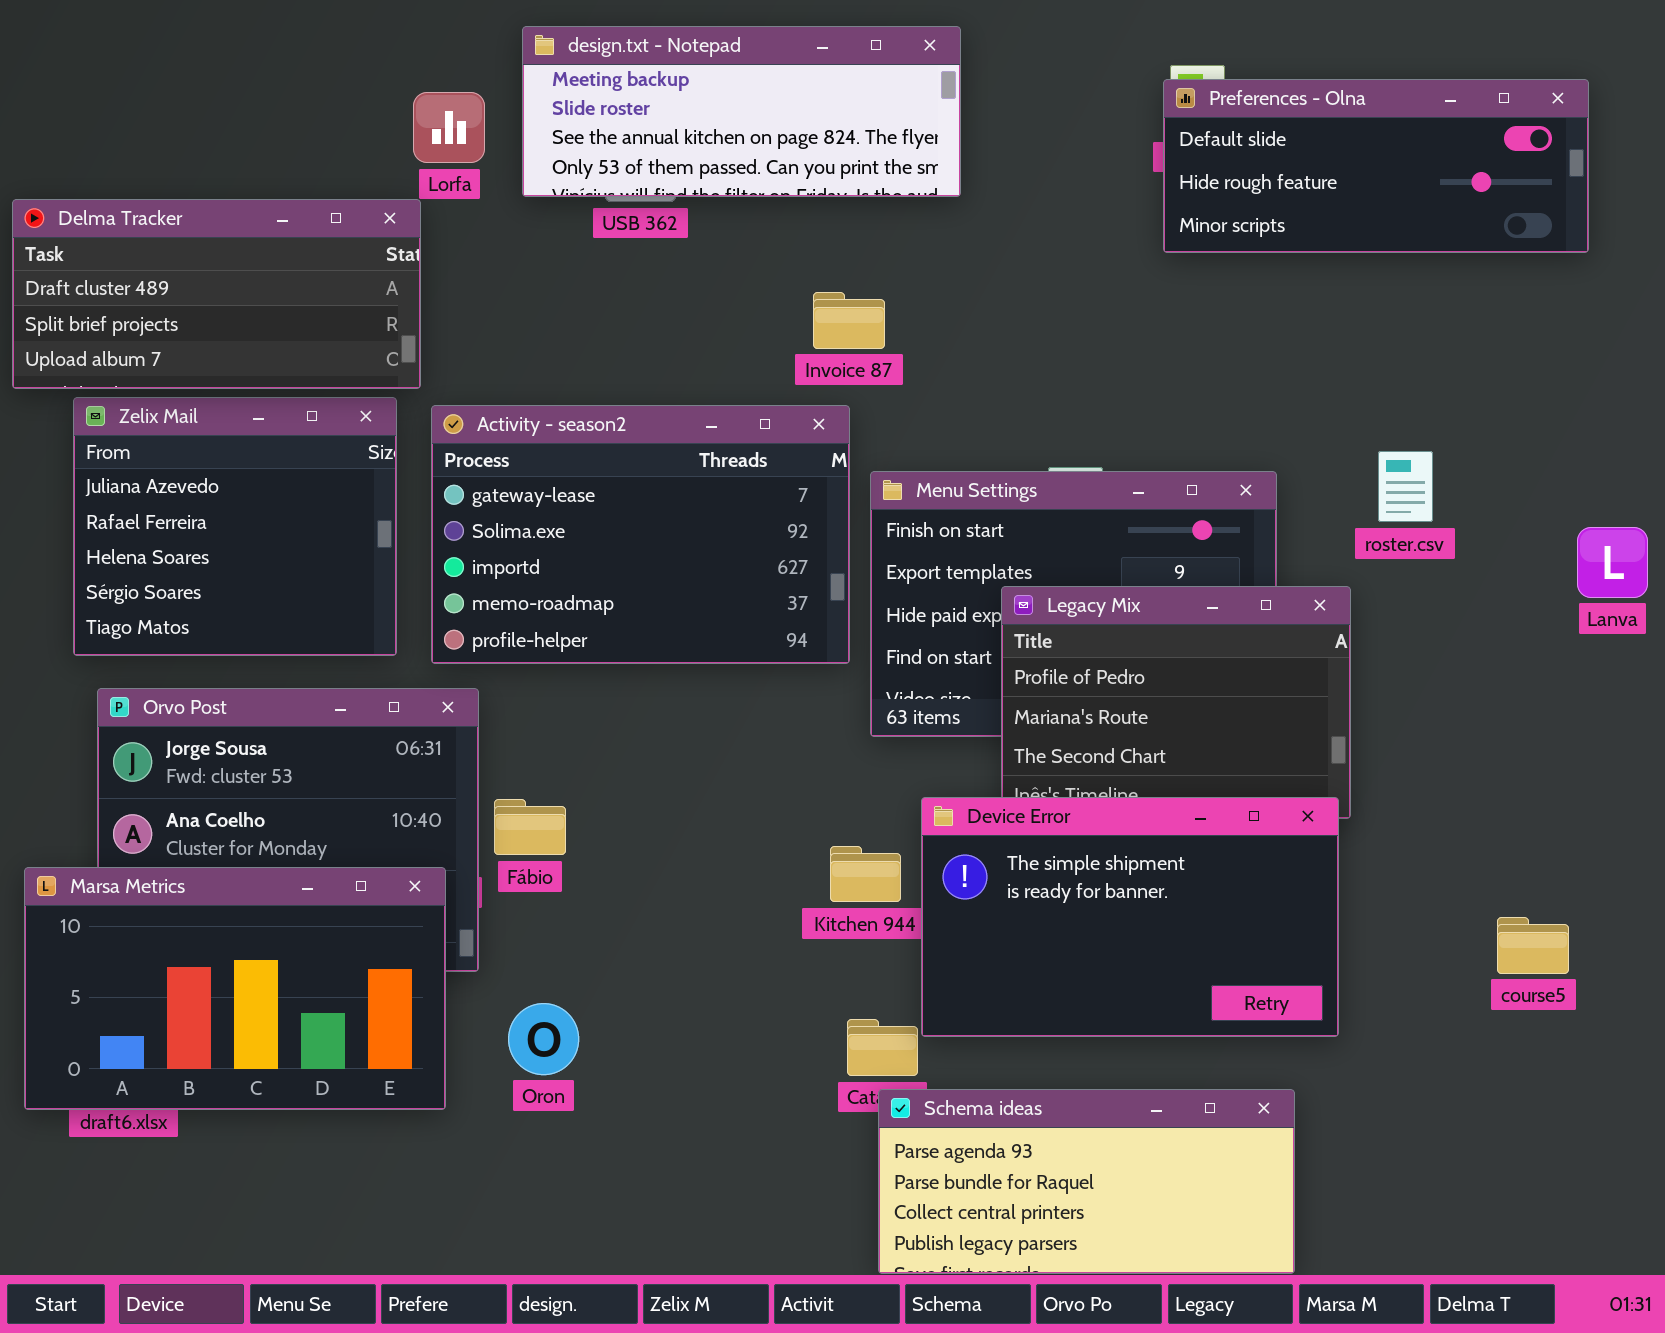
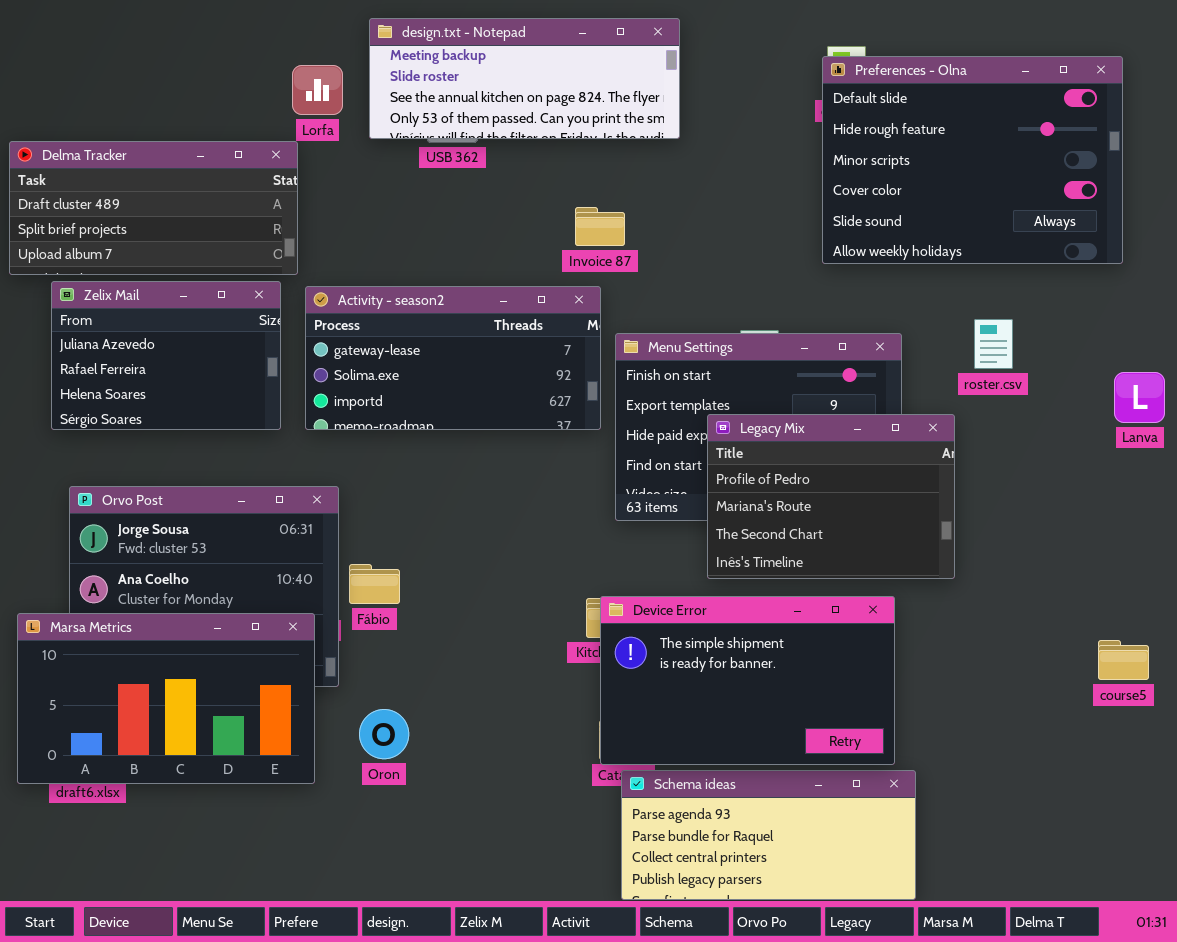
Preferences - Olna: [1163,79,1589,253] -> [822,56,1123,264], resized
Zelix Mail: [73,397,397,656] -> [51,281,281,430], resized
Activity - season2: [431,405,850,664] -> [305,286,601,430], resized
Device Error: [921,797,1339,1037] -> [600,596,895,765], moved
course5: [1497,917,1569,974] -> [1098,640,1149,680], moved

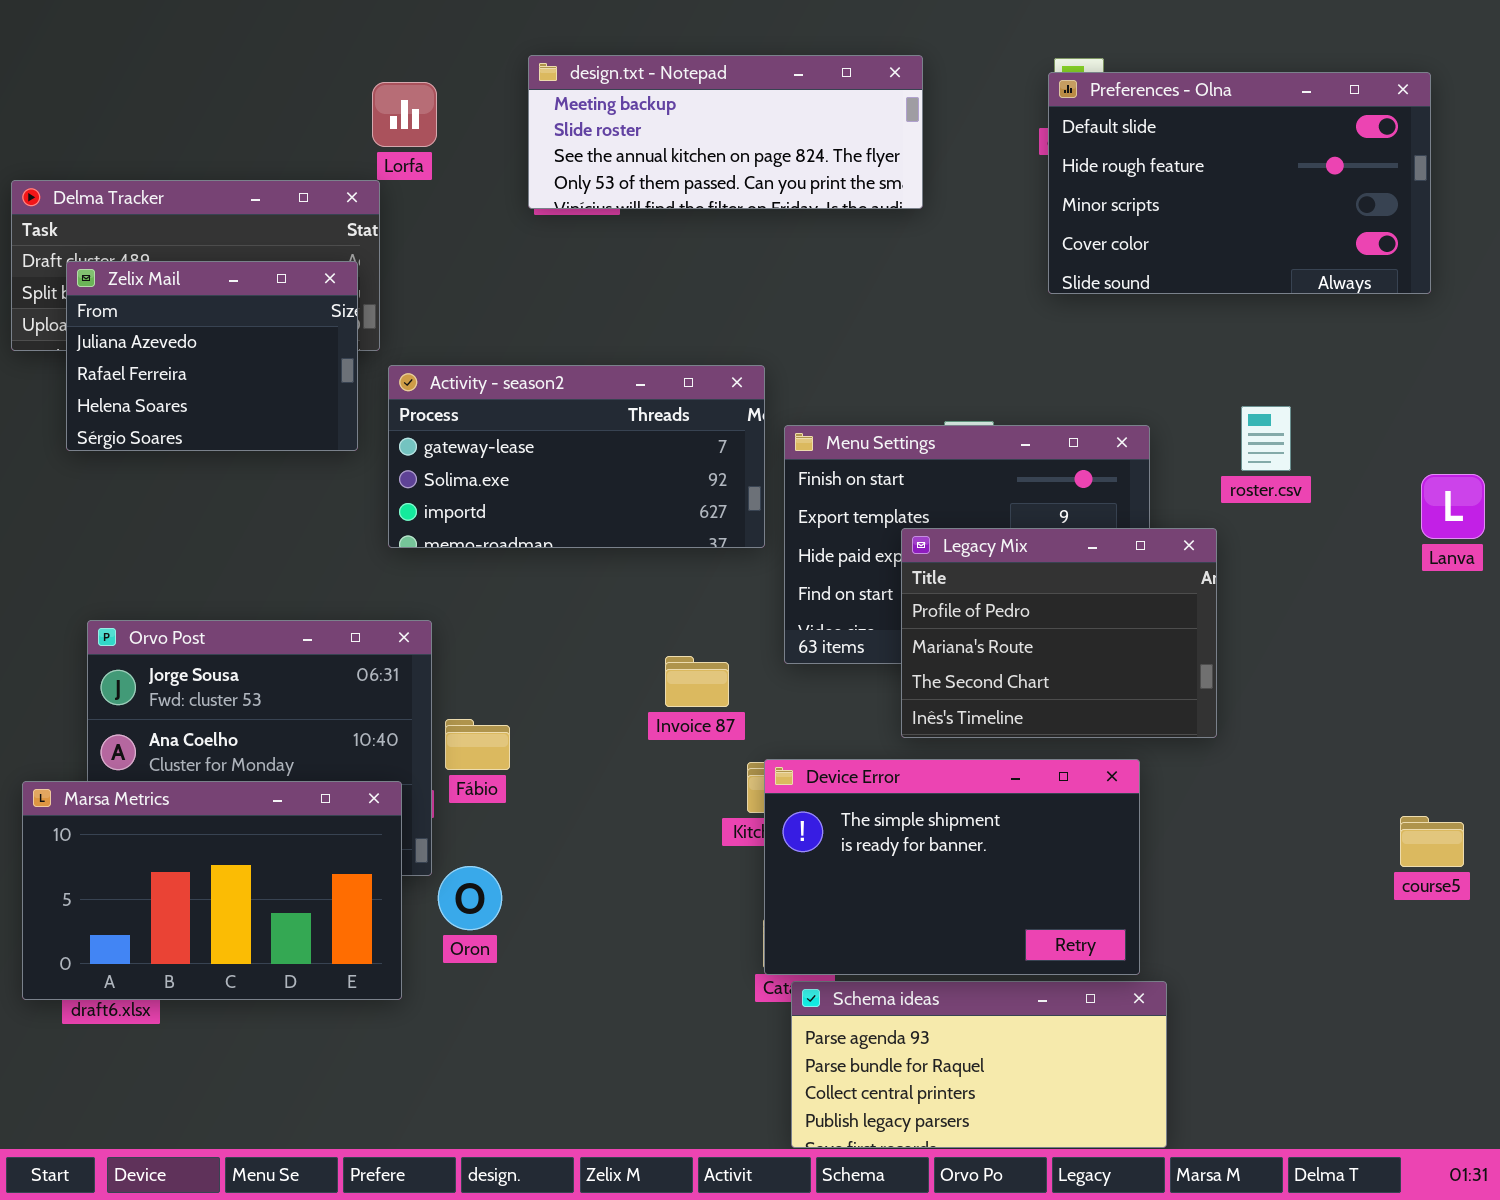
design.txt - Notepad: [369,18,680,139] -> [528,55,923,209], moved
Preferences - Olna: [822,56,1123,264] -> [1048,72,1431,294], resized
Invoice 87: [575,207,625,246] -> [665,656,729,707], moved
Zelix Mail: [51,281,281,430] -> [66,261,358,451], moved
Oron: [359,709,409,759] -> [438,866,502,930], moved

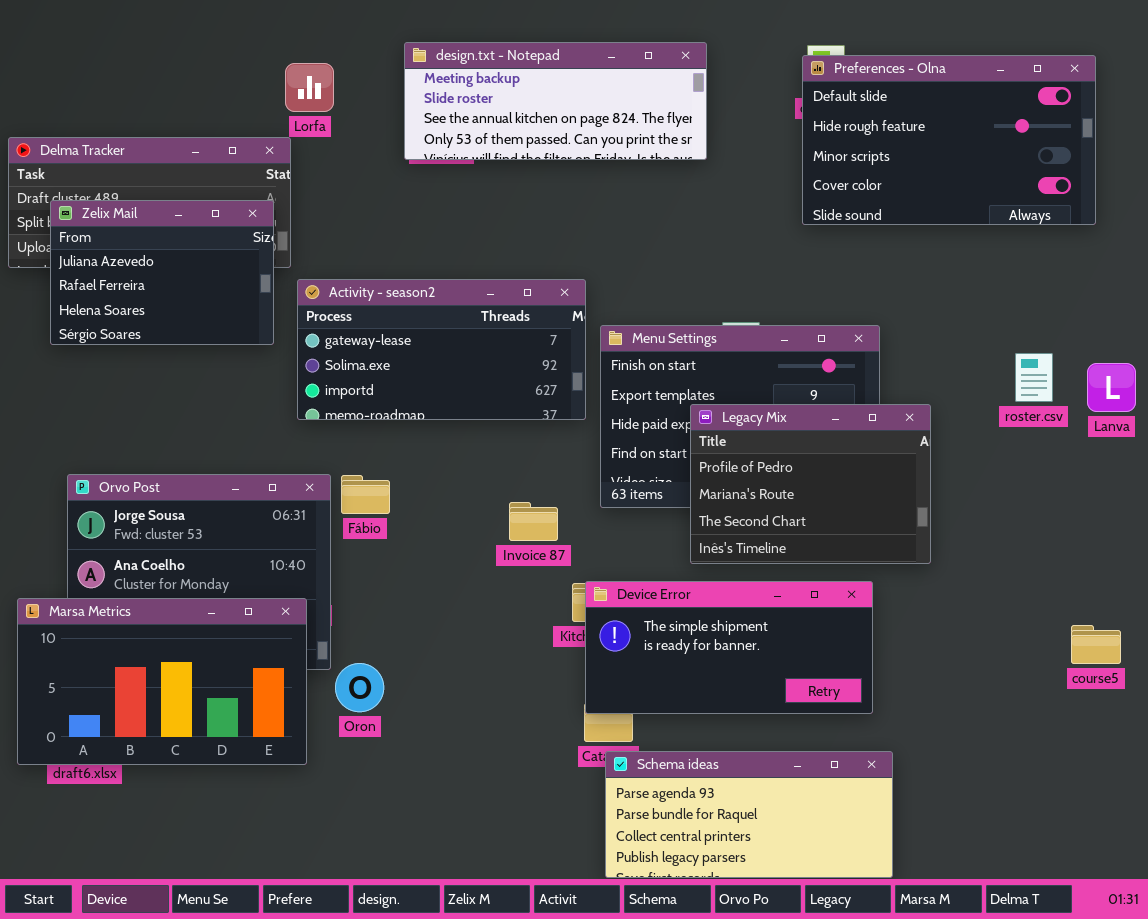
roster.csv: [1241,406,1291,471] -> [1015,353,1053,402], moved
Fábio: [445,719,510,770] -> [341,475,390,514], moved
Device Error: [764,759,1140,975] -> [585,581,873,714], resized

